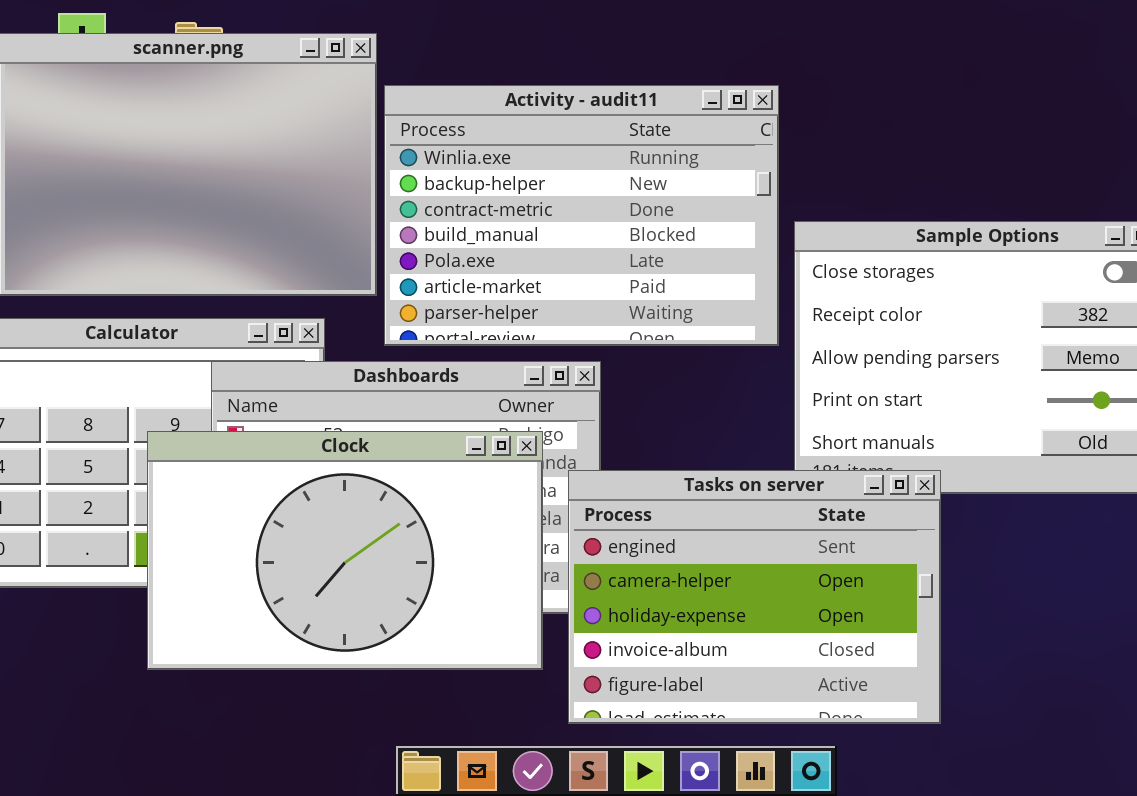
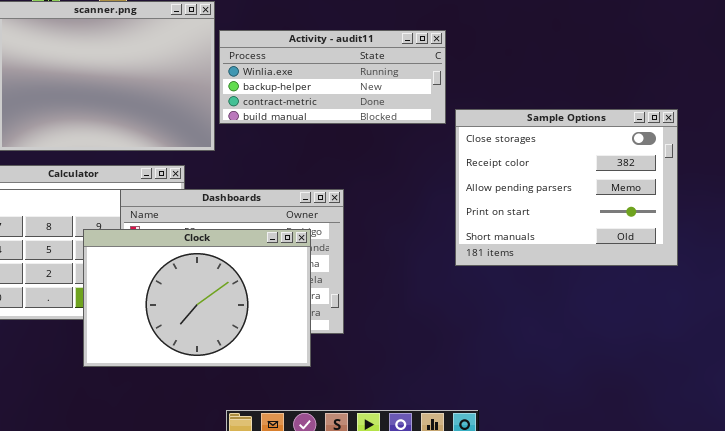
Activity - audit11: [384,85,779,346] -> [219,30,446,124], resized
Tasks on server: [568,470,941,724] -> none, closed

